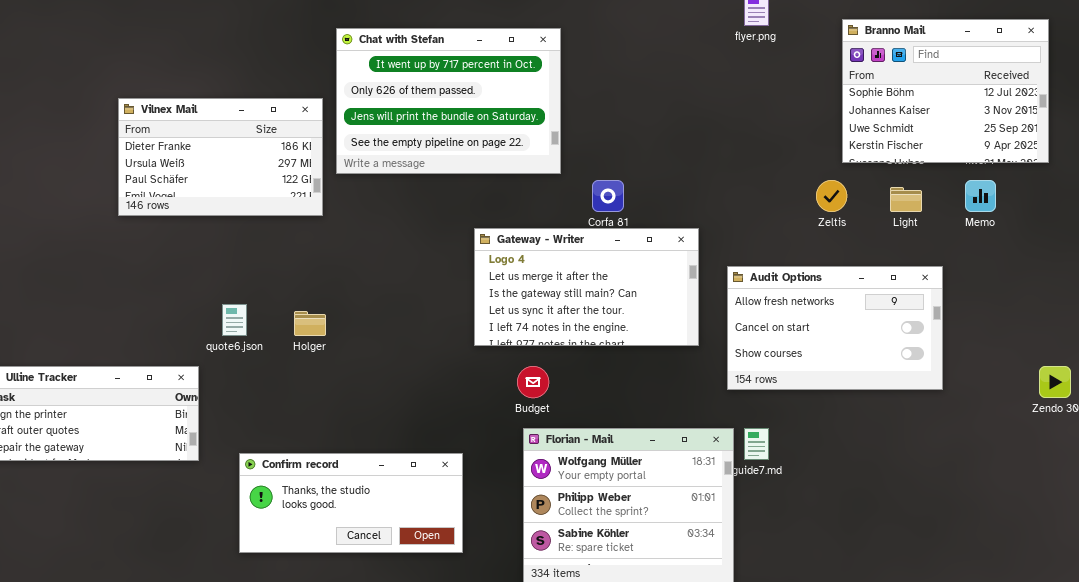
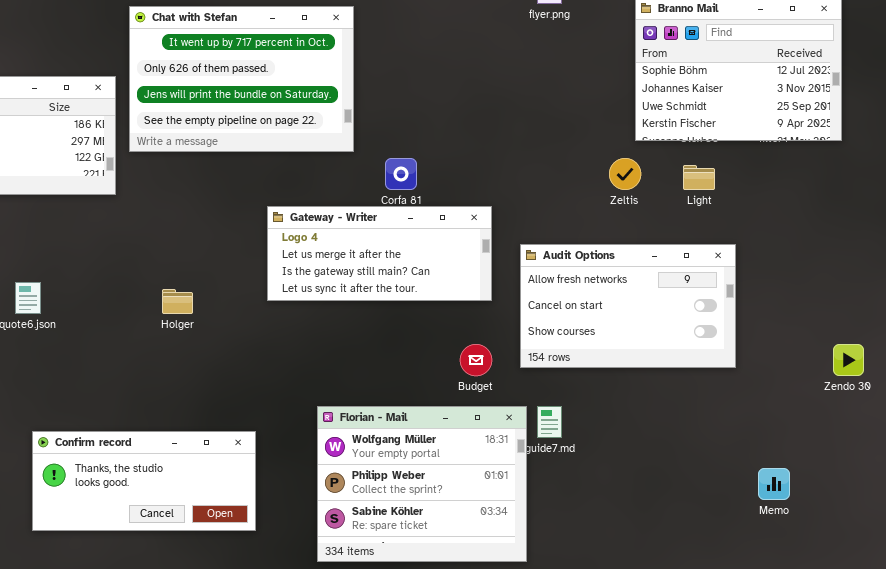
Memo: [965,180,996,212] -> [758,468,790,500], moved
Gateway - Writer: [474,228,699,346] -> [267,206,492,301], resized
Holger: [294,311,326,336] -> [162,289,193,314], moved
Budget: [517,366,549,398] -> [460,344,492,376], moved

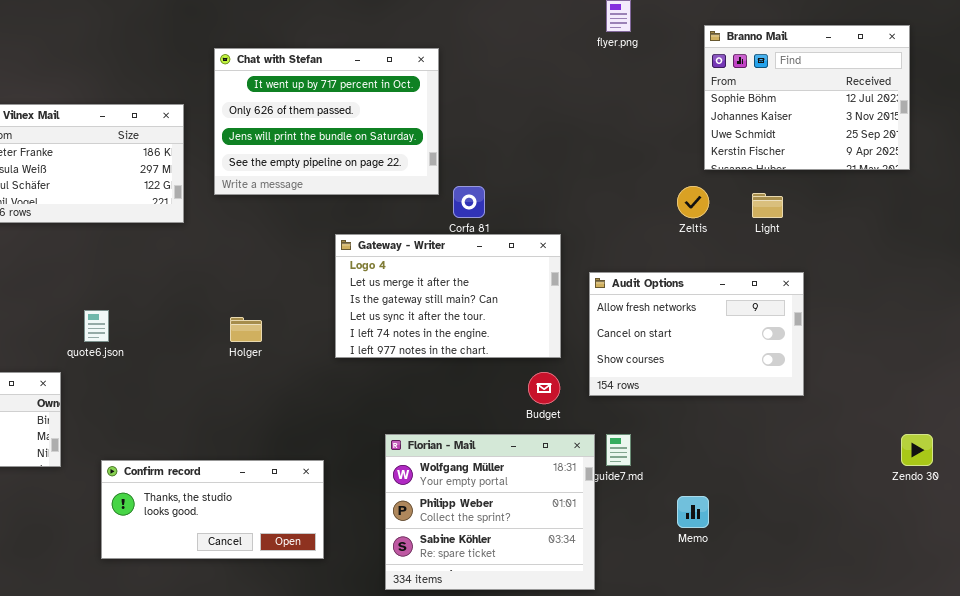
Chat with Stefan: [129,6,354,152] -> [214,48,439,195], moved
Gateway - Writer: [267,206,492,301] -> [335,234,561,358], resized
Zendo 30: [833,344,864,376] -> [901,434,933,466], moved
Memo: [758,468,790,500] -> [677,496,709,528], moved

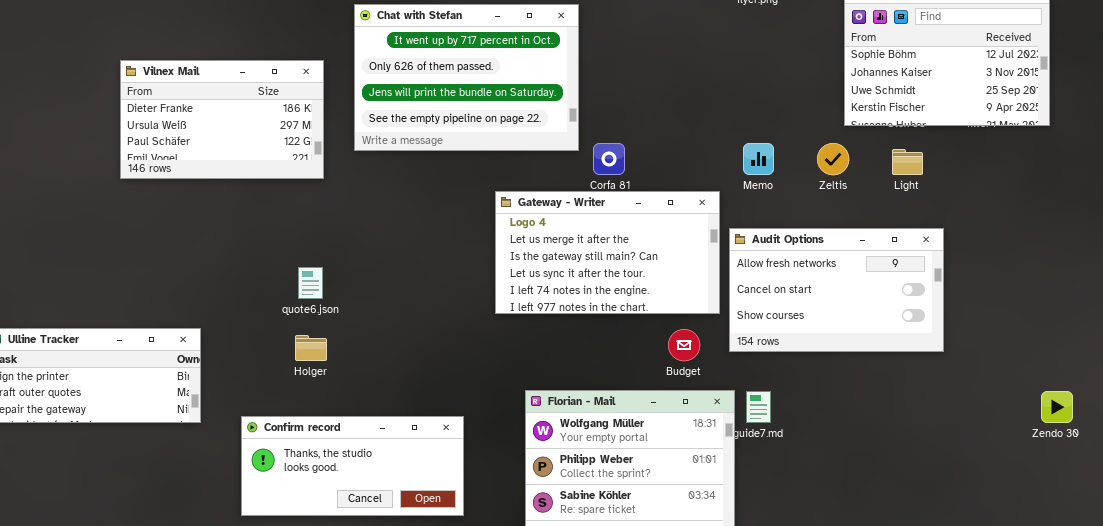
Gateway - Writer: [335,234,561,358] -> [495,191,720,314], moved
quote6.json: [84,310,109,342] -> [298,267,323,299], moved
Holger: [230,317,262,342] -> [295,335,327,361], moved
Memo: [677,496,709,528] -> [743,143,774,175], moved

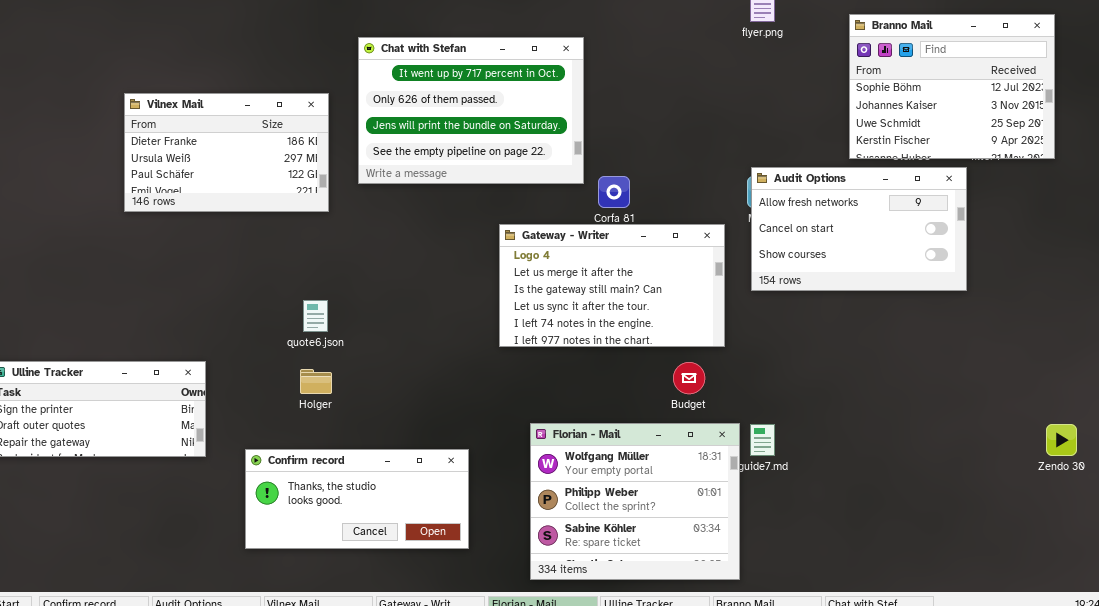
Audit Options: [729,228,944,352] -> [751,167,967,291], moved

